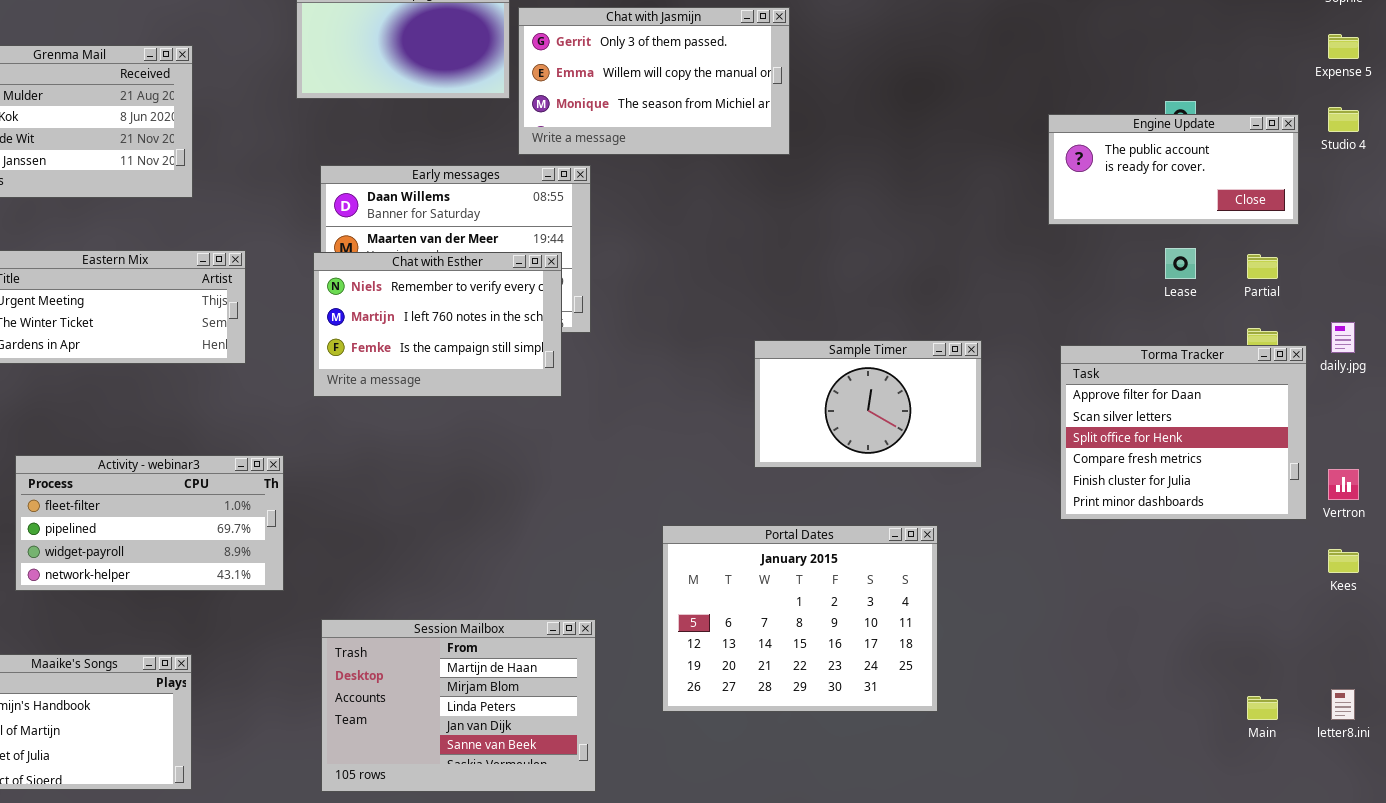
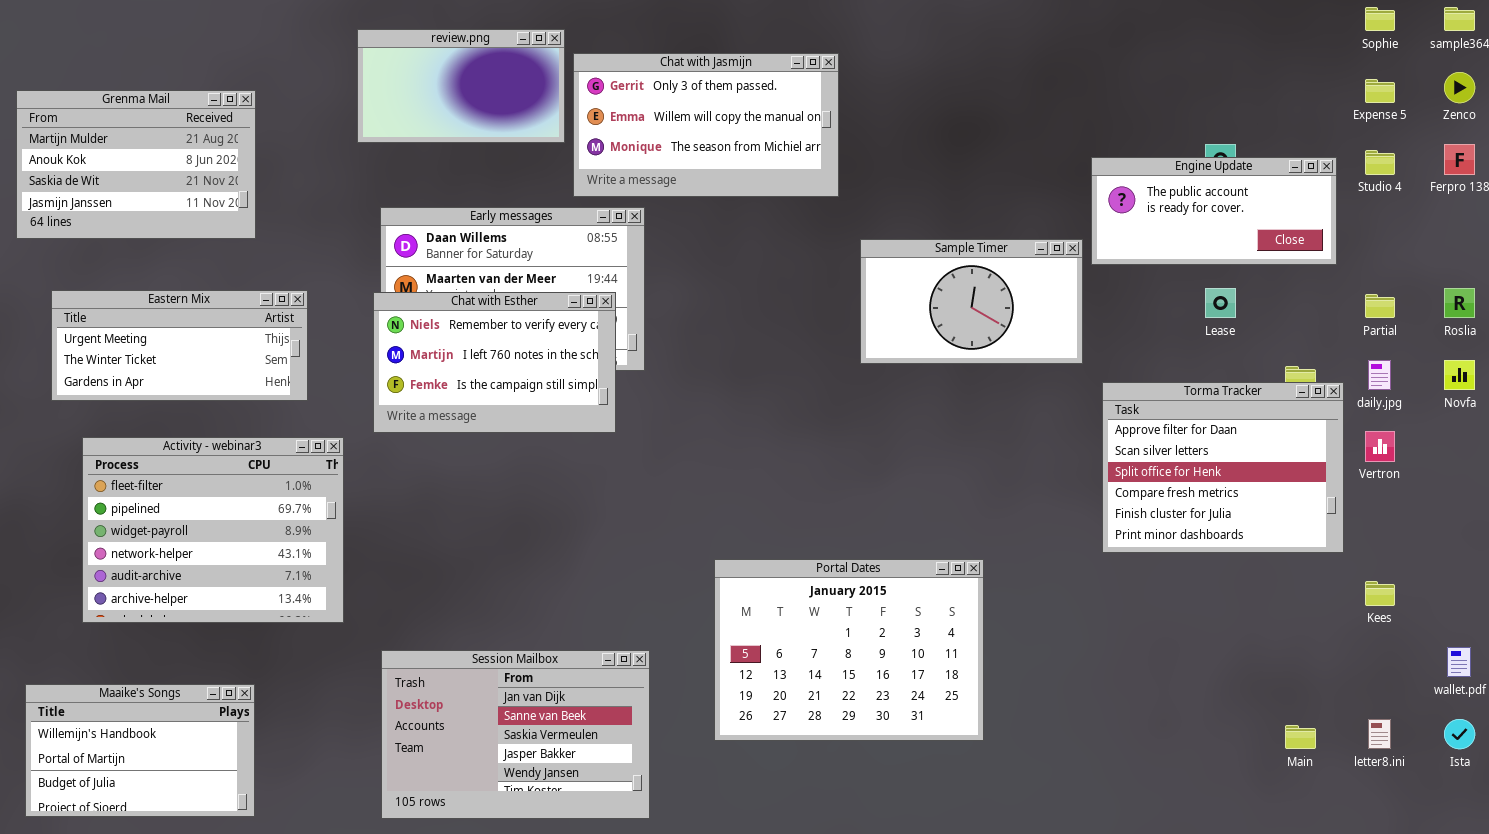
Partial: [1247,254,1278,279] -> [1365,294,1395,318], moved
Sample Timer: [754,340,982,468] -> [860,239,1083,364], moved
Activity - webinar3: [15,455,284,591] -> [82,437,344,623], resized
Vertron: [1328,469,1359,500] -> [1365,431,1395,462], moved
Session Mailbox: [321,619,596,792] -> [381,650,650,819], scrolled down 3 rows

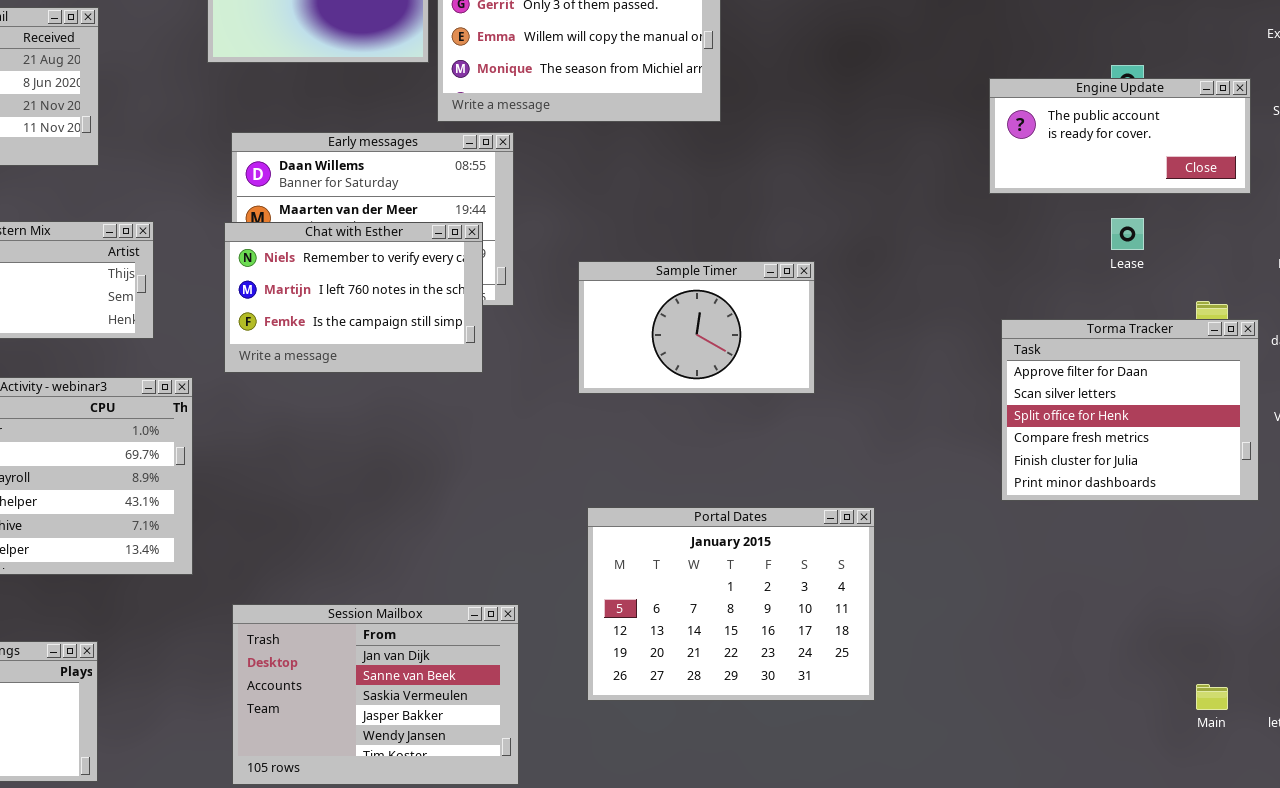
Sample Timer: [860,239,1083,364] -> [578,261,815,394], moved

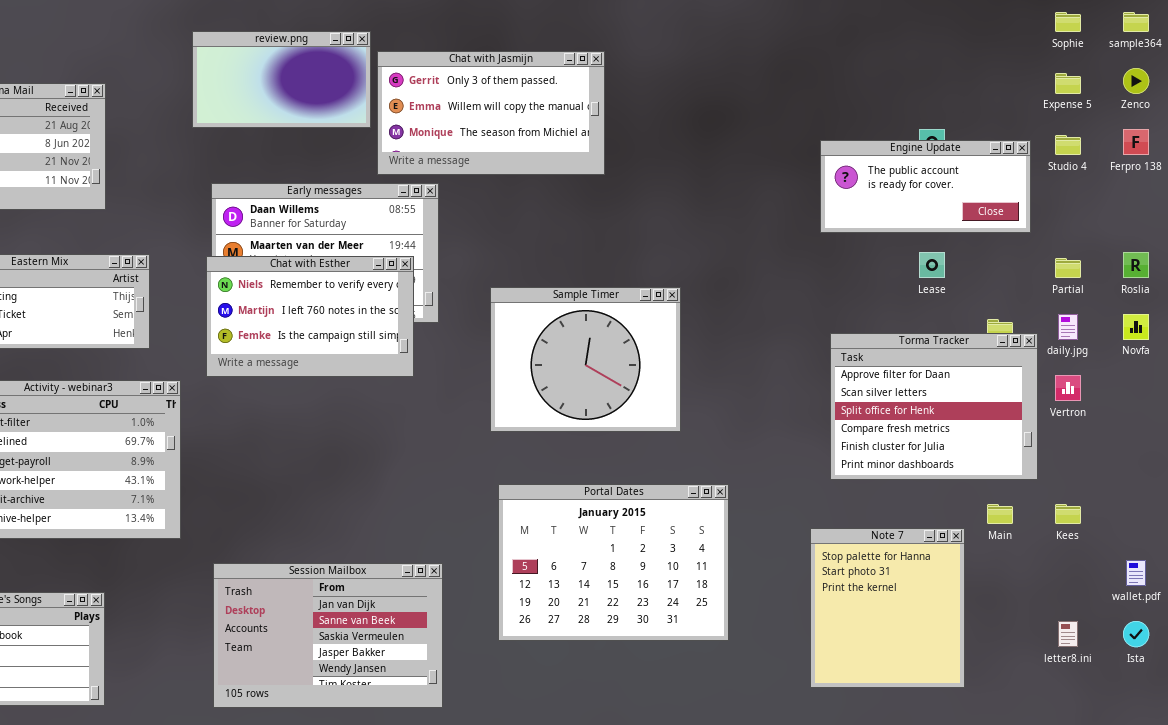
Sample Timer: [578,261,815,394] -> [490,287,681,432], resized
Note 7: none -> [810,528,965,688], opened
Main: [1196,684,1228,710] -> [987,504,1013,524], moved

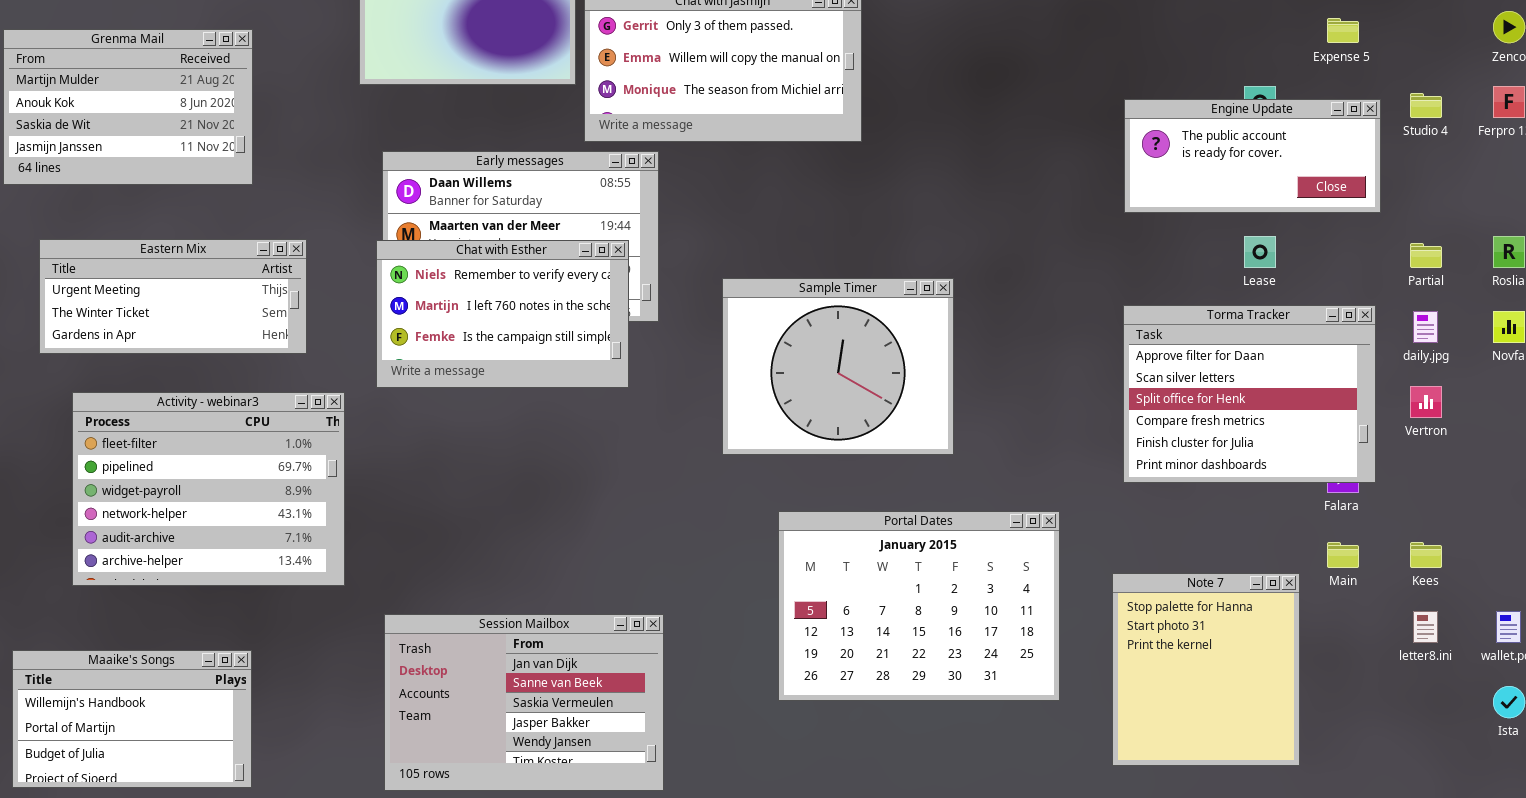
Expense 5: [1055,73,1081,94] -> [1327,18,1359,43], moved
Torma Tracker: [830,333,1038,480] -> [1123,305,1376,483], moved
Portal Dates: [498,484,729,641] -> [778,511,1060,701], moved
letter8.ini: [1058,621,1078,647] -> [1413,611,1438,643], moved

